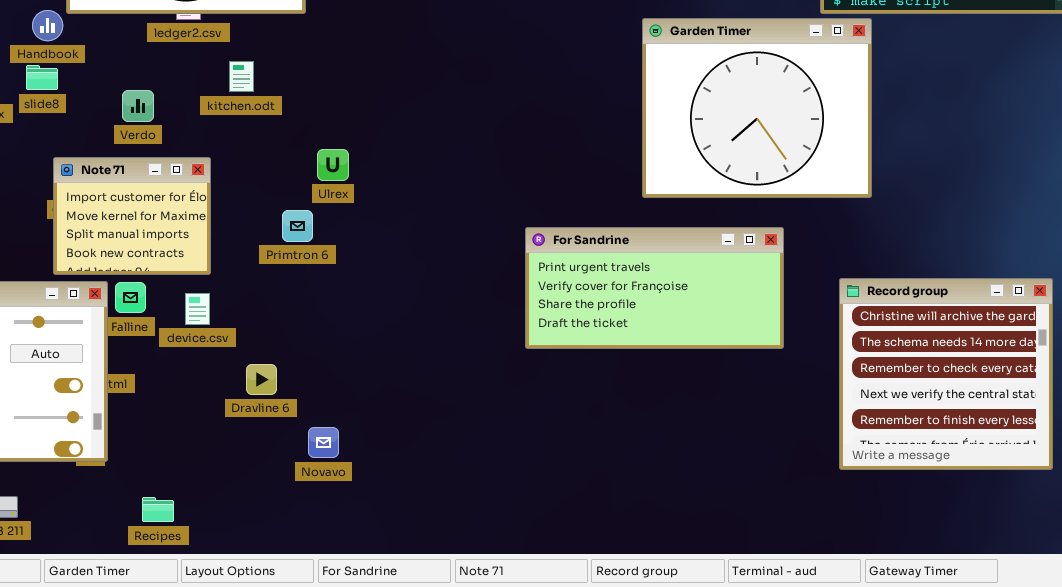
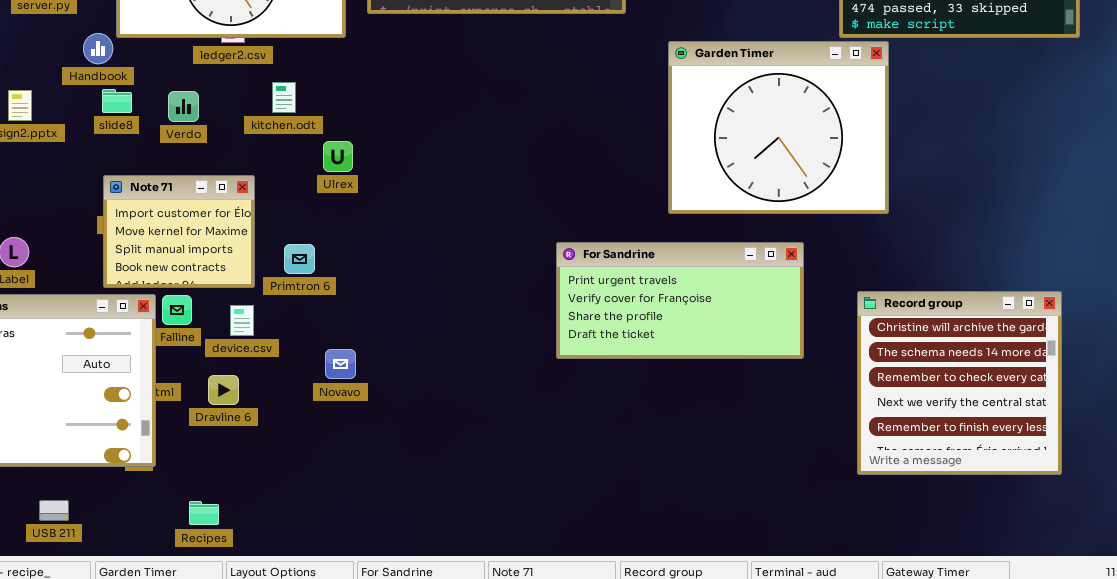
slide8: [26,65,58,90] -> [102,89,132,113], moved
Verdo: [122,90,154,122] -> [168,91,199,122], moved
Ulrex: [317,149,349,181] -> [323,141,353,172], moved
Primtron 6: [282,210,313,242] -> [284,244,315,274], moved
Dravline 6: [246,364,277,395] -> [208,375,239,405], moved
Novavo: [308,427,339,458] -> [325,349,356,379], moved

